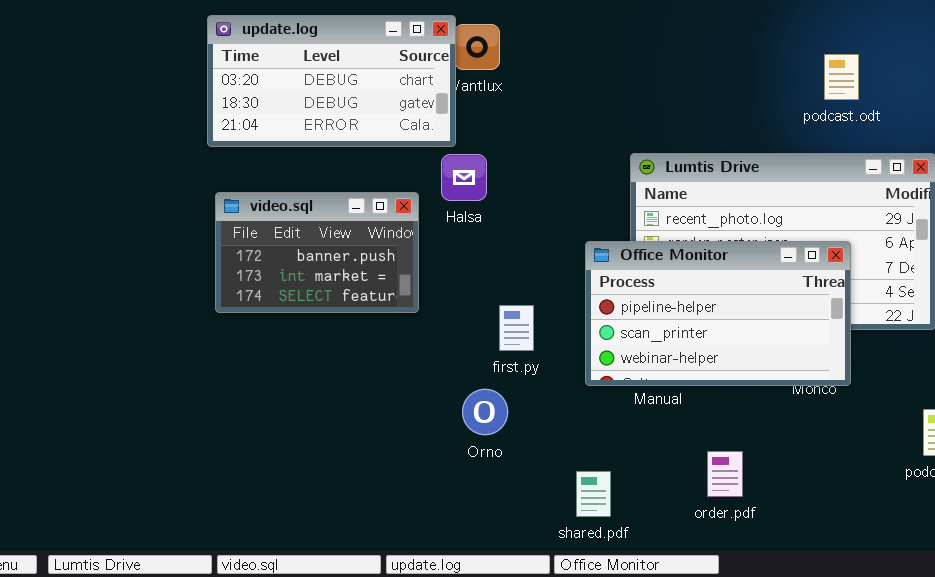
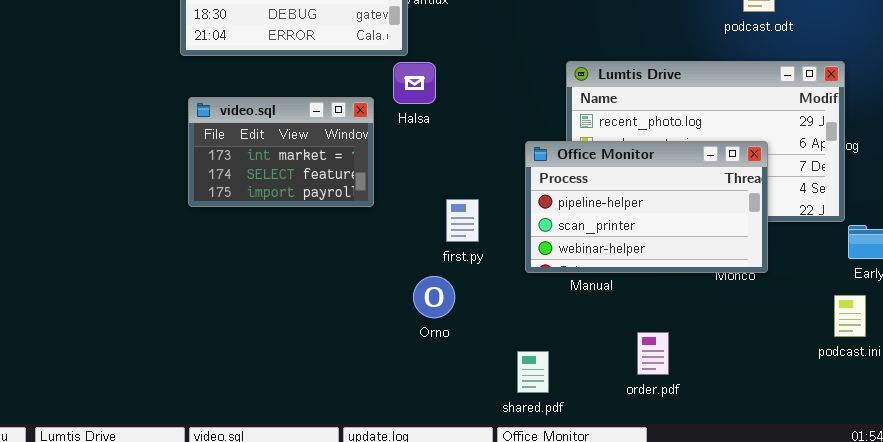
video.sql: [215,192,419,313] -> [188,97,374,207], scrolled down 1 row

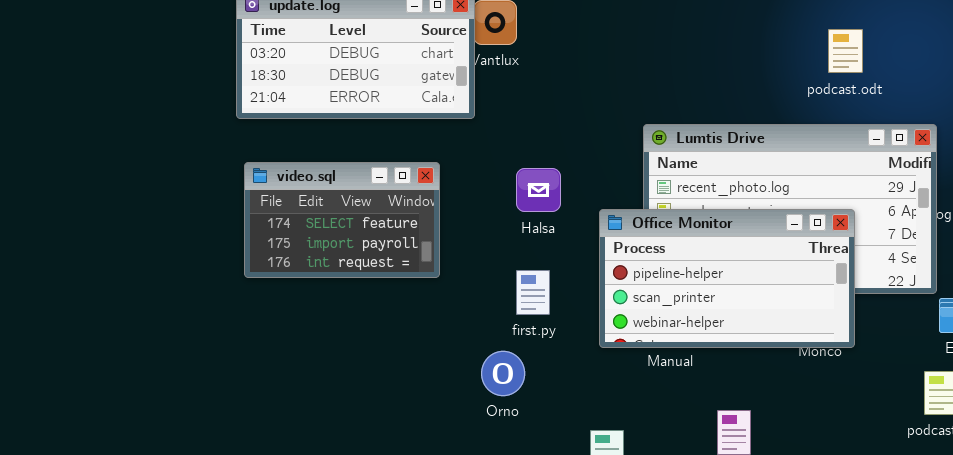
Halsa: [393,62,436,104] -> [516,168,561,212], moved
video.sql: [188,97,374,207] -> [244,162,440,278], scrolled down 1 row

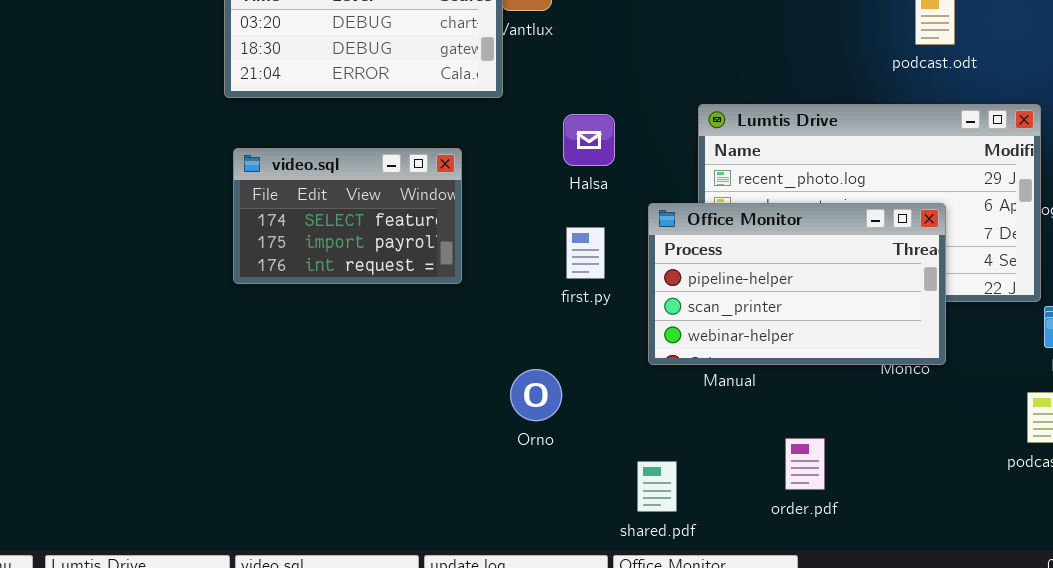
Halsa: [516,168,561,212] -> [563,114,615,166], moved
first.py: [516,270,550,315] -> [566,227,605,279], moved

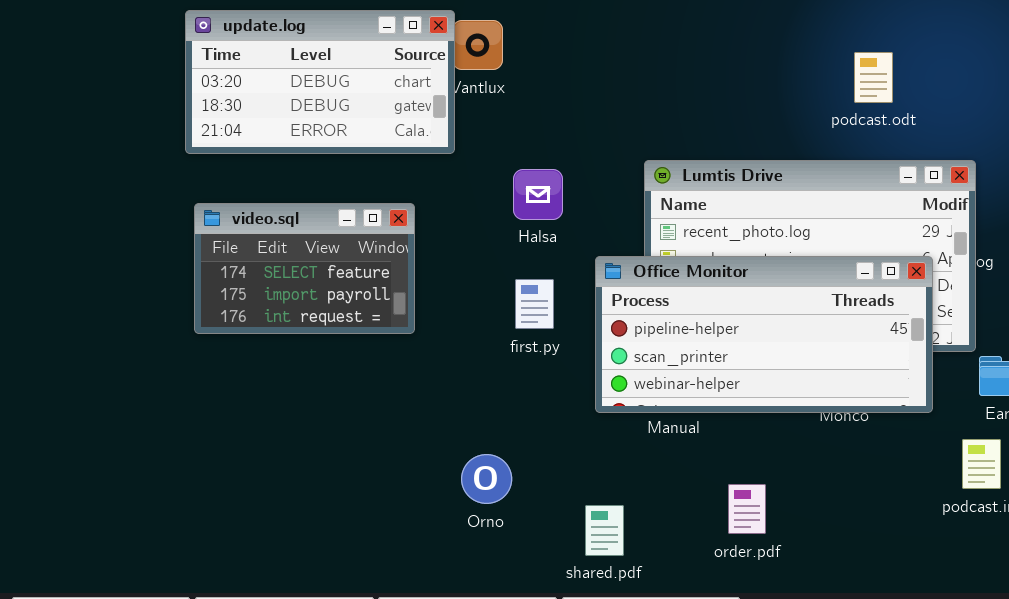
Office Monitor: [648,203,946,365] -> [595,256,933,413], resized
Orno: [510,369,562,421] -> [461,454,512,504], moved

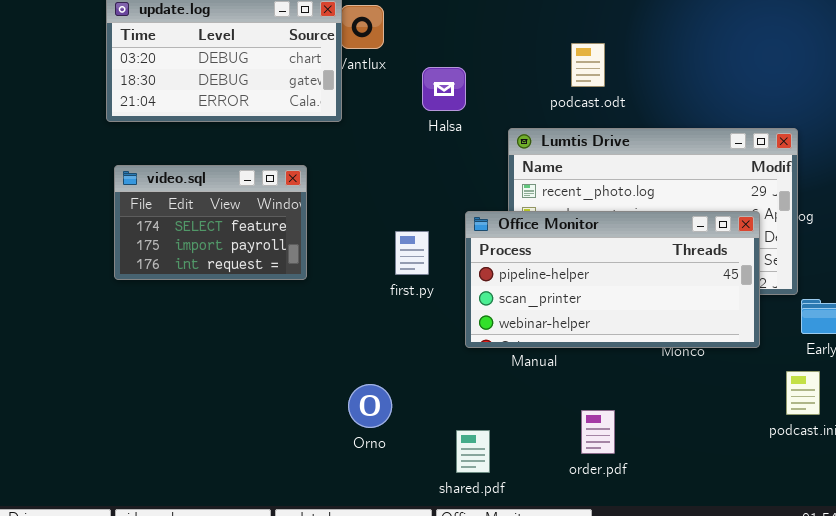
podcast.odt: [854,52,893,103] -> [571,43,605,87], moved
Halsa: [513,169,563,220] -> [422,67,466,111], moved

